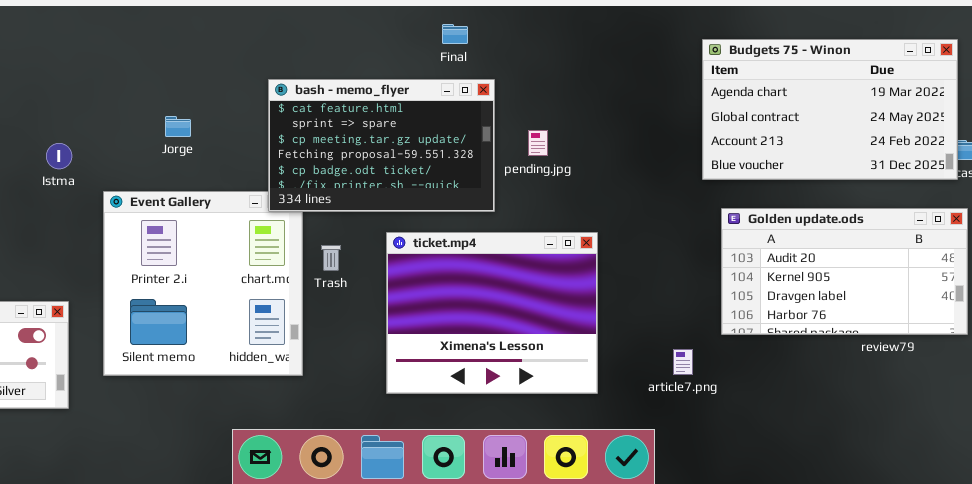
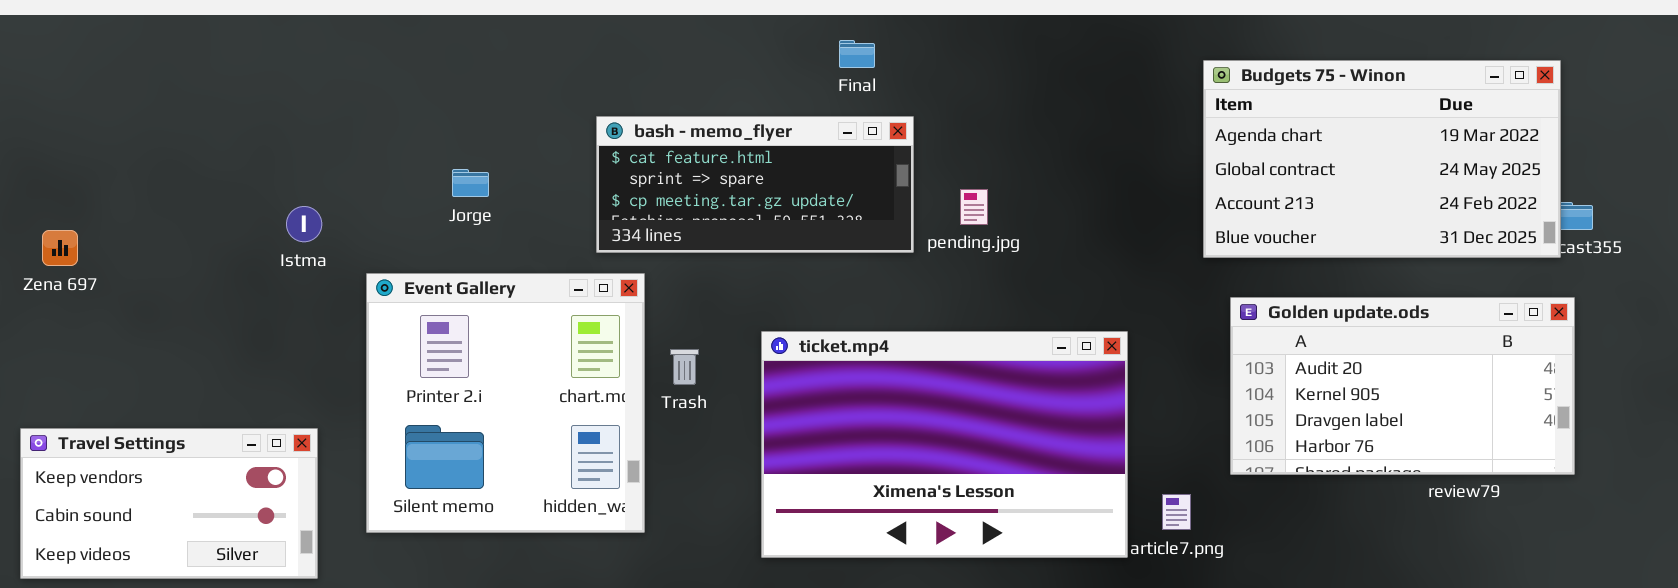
bash - memo_flyer: [268,79,495,212] -> [596,116,914,253], resized
ticket.mp4: [386,232,598,394] -> [761,331,1128,558], resized

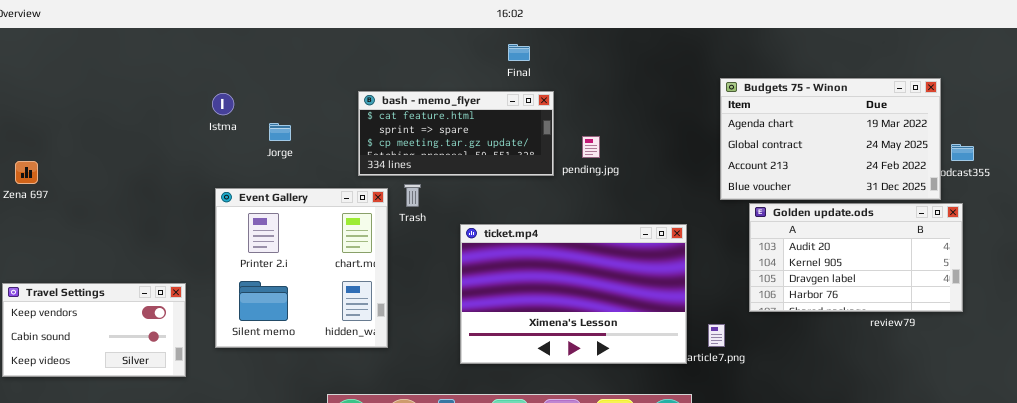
Budgets 75 - Winon: [1203,60,1561,258] -> [720,78,941,200], moved
Istma: [286,206,322,242] -> [212,93,234,115], moved
Trash: [670,349,699,385] -> [404,184,421,207], moved

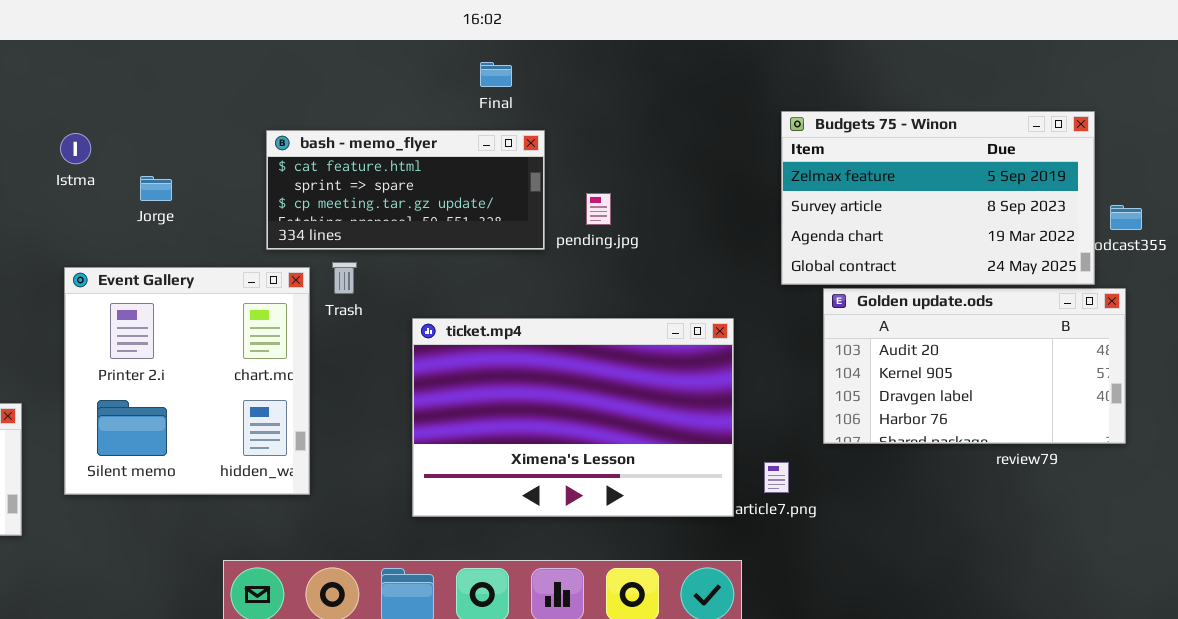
Budgets 75 - Winon: [720,78,941,200] -> [781,111,1095,285], scrolled up 2 rows

